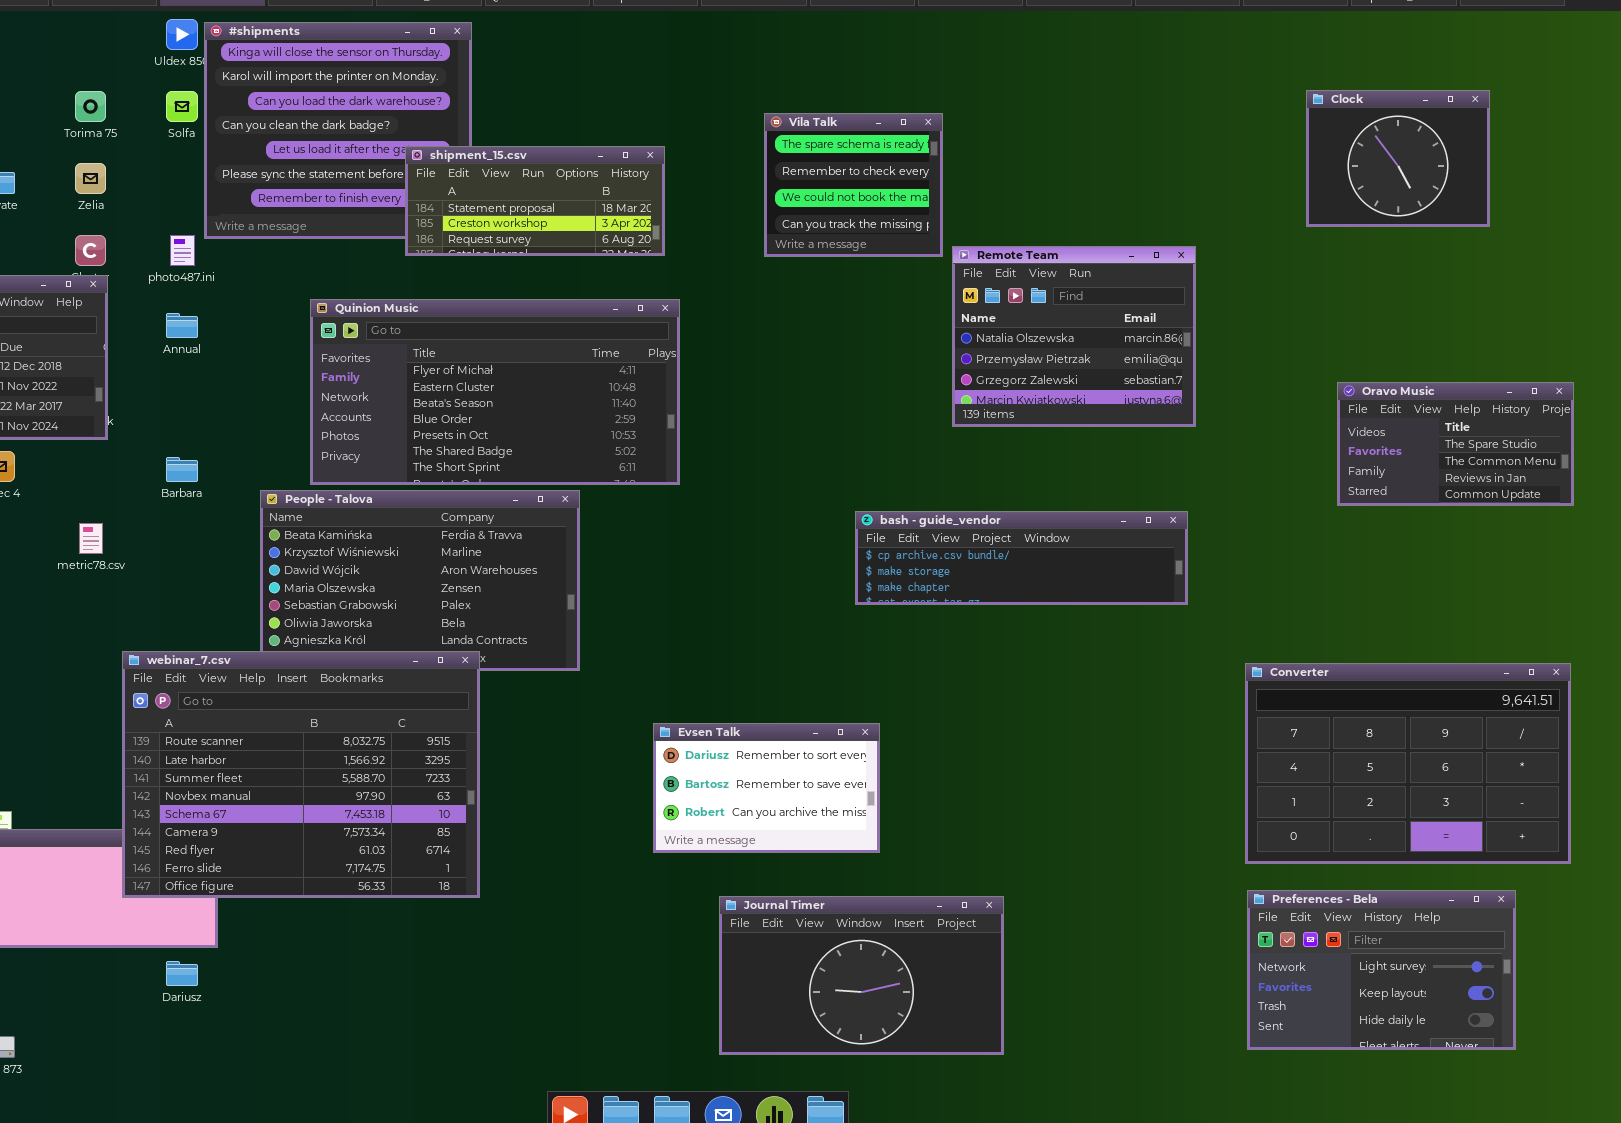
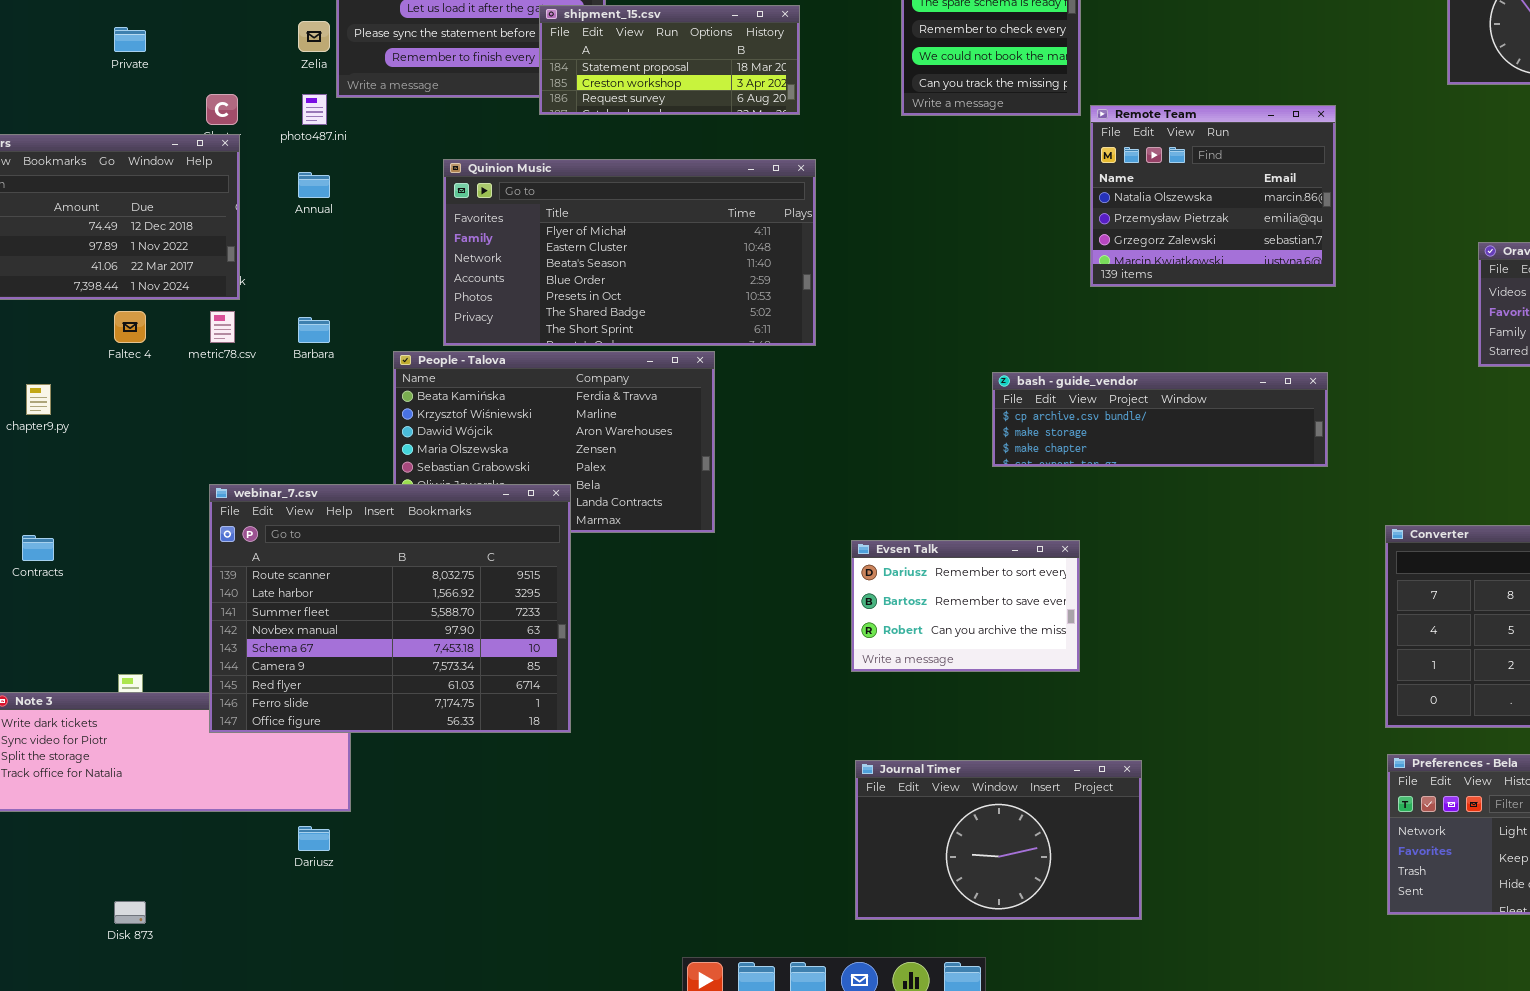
Zelia: [75,163,106,194] -> [298,21,330,52], moved
metric78.csv: [79,523,103,554] -> [210,311,235,343], moved
webinar_7.csv: [122,651,480,898] -> [209,484,571,733], moved
Evsen Talk: [653,723,880,853] -> [851,540,1080,672], moved

